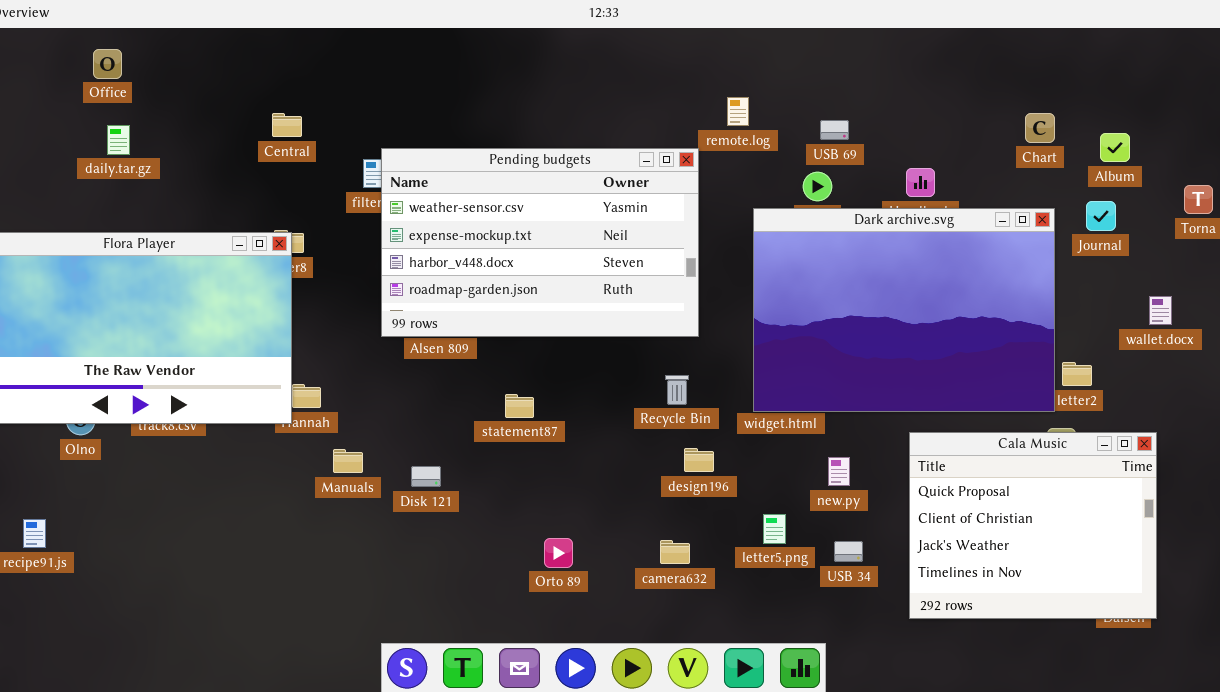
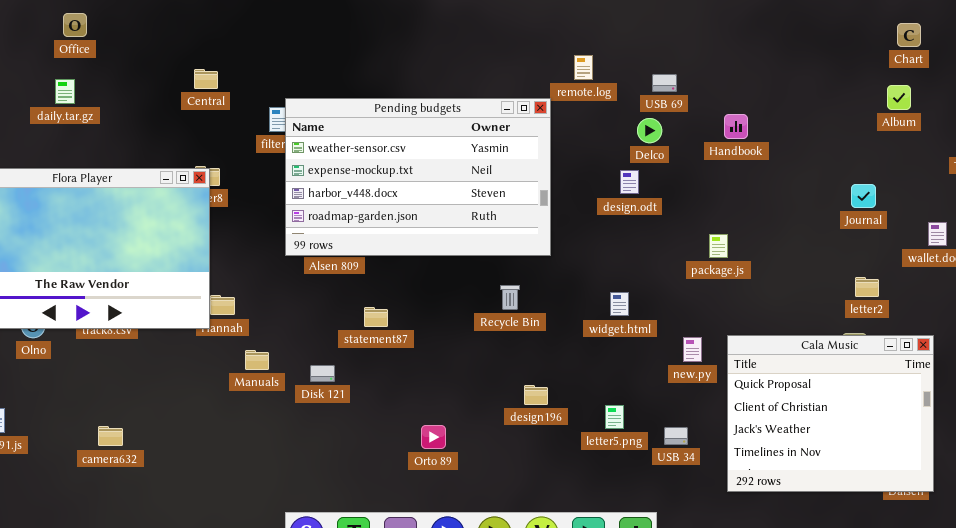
Office: [93,49,122,79] -> [63,13,87,37], moved
Chart: [1025,113,1055,143] -> [897,23,921,47], moved
Journal: [1086,201,1116,231] -> [851,184,876,208], moved
Dark archive.svg: [753,208,1055,412] -> none, closed
Recycle Bin: [665,375,689,405] -> [500,285,520,310], moved
statement87: [505,394,534,418] -> [364,307,388,327], moved
design196: [684,448,714,472] -> [524,385,548,405], moved
new.py: [828,457,850,486] -> [683,337,702,362], moved
camera632: [660,540,690,564] -> [98,426,123,446], moved

